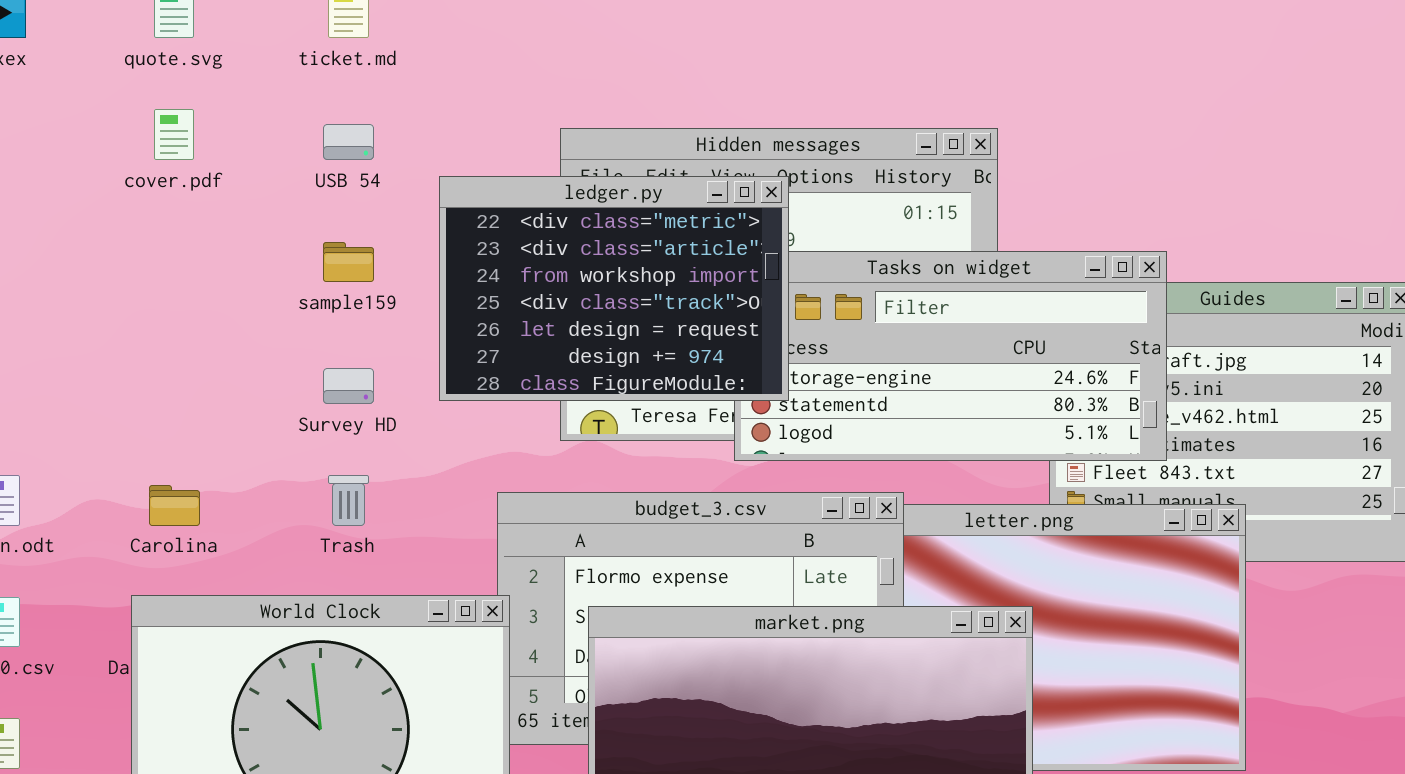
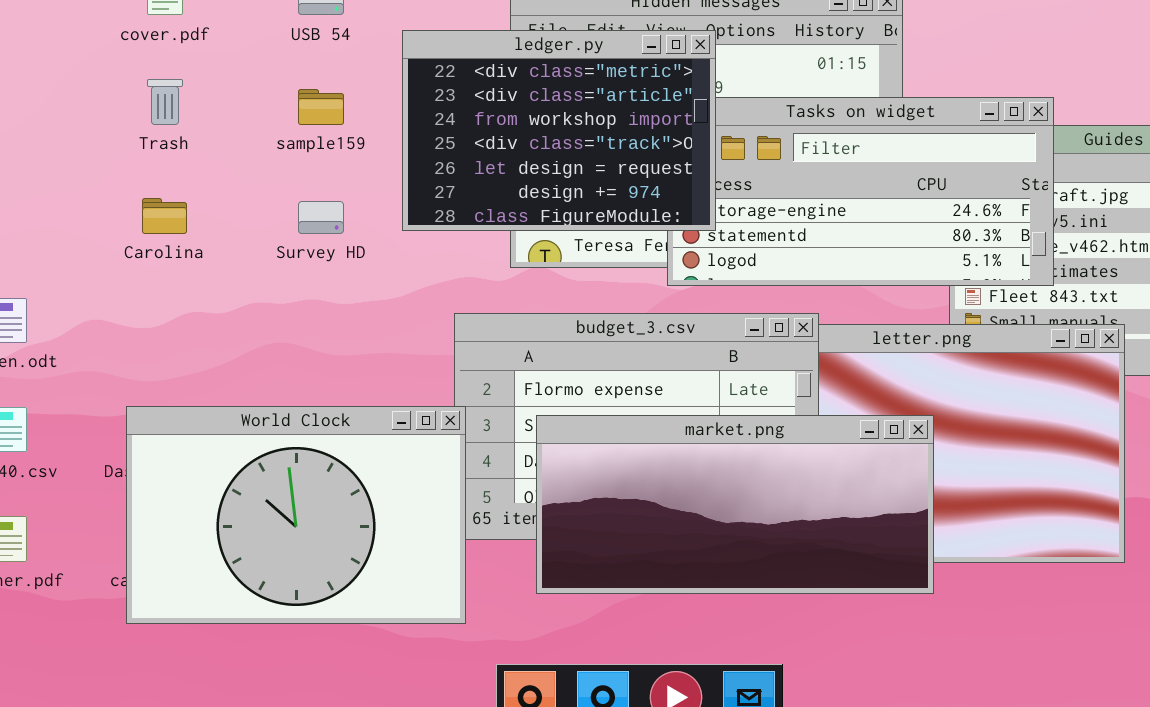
Trash: [328,475,369,526] -> [147,79,183,125], moved
Carolina: [149,485,200,526] -> [142,198,187,234], moved

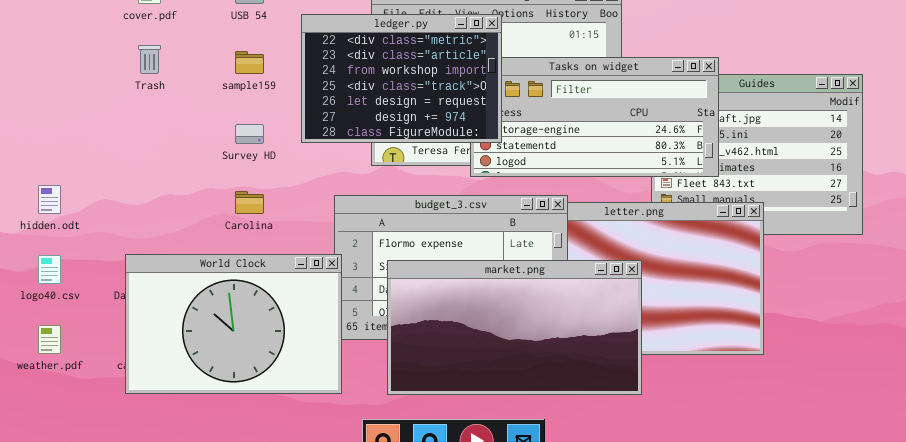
Carolina: [142,198,187,234] -> [235,191,264,214], moved
market.png: [536,415,934,594] -> [387,260,642,395], resized

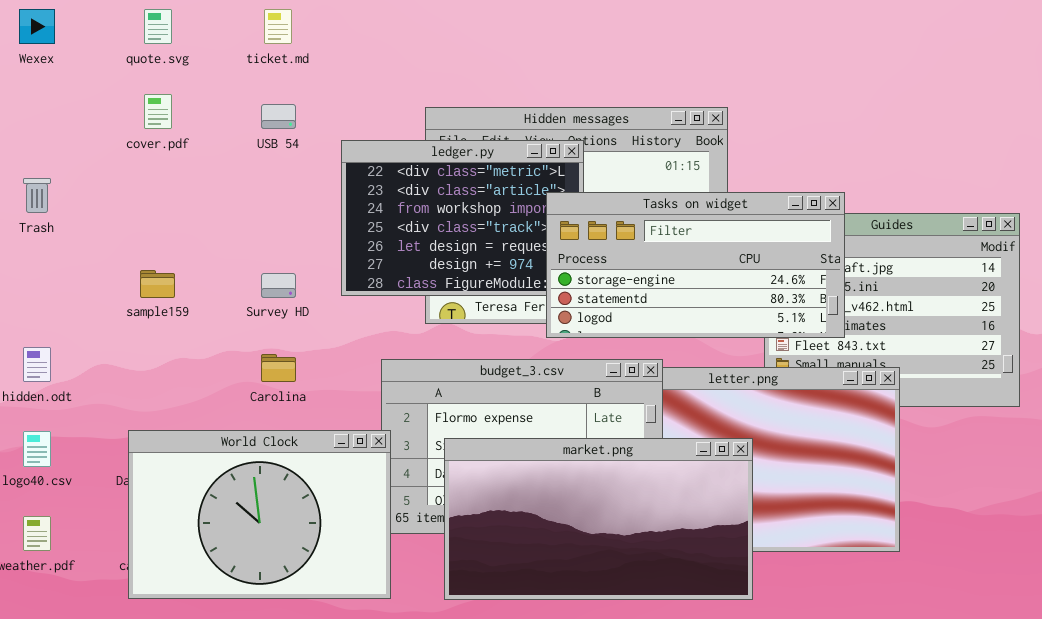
Trash: [138,45,161,74] -> [23,178,51,213], moved
sample159: [235,51,264,74] -> [140,270,175,298], moved
Tasks on widget: [470,57,719,177] -> [546,192,845,338], raised

